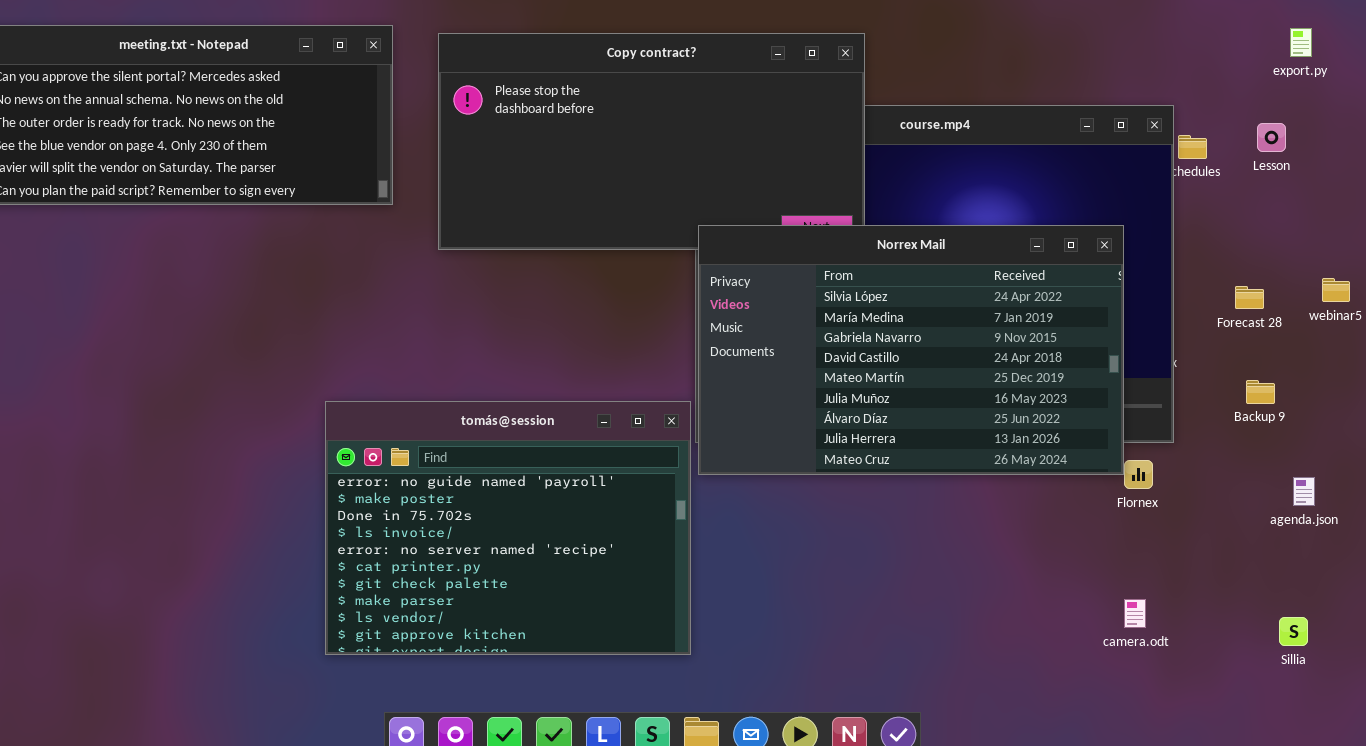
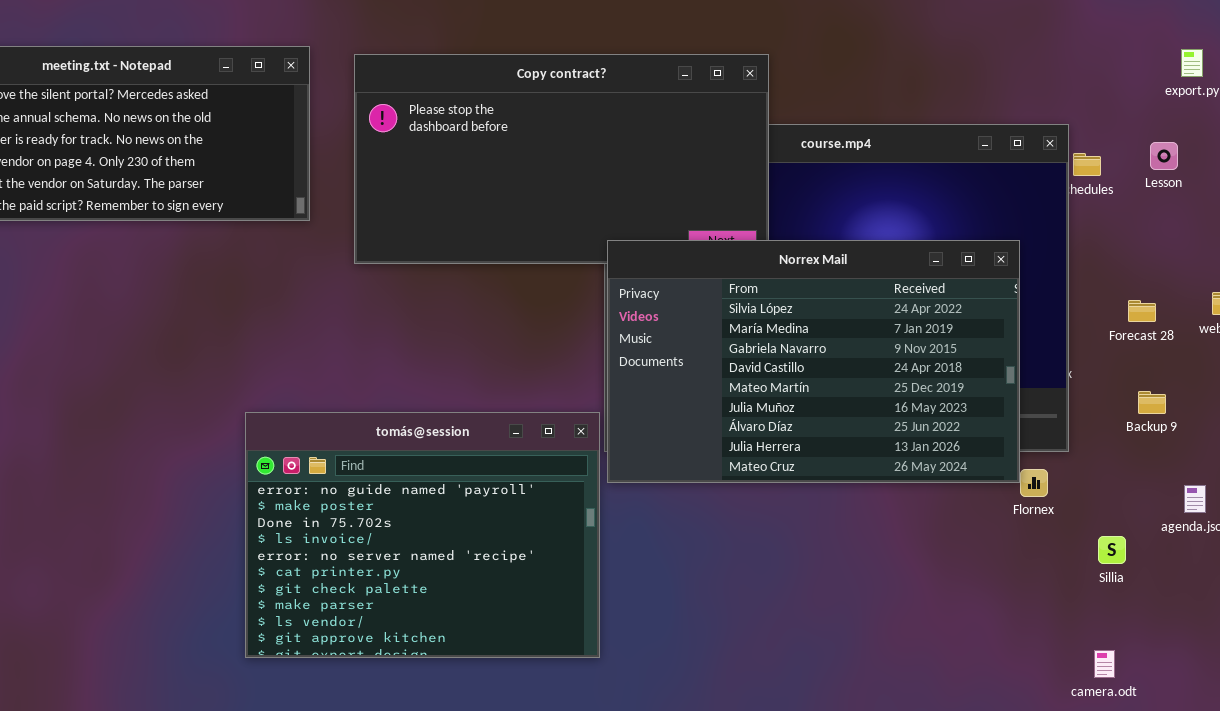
camera.odt: [1124,599,1146,628] -> [1094,650,1115,678], moved
Sillia: [1279,617,1308,646] -> [1098,536,1126,564], moved

